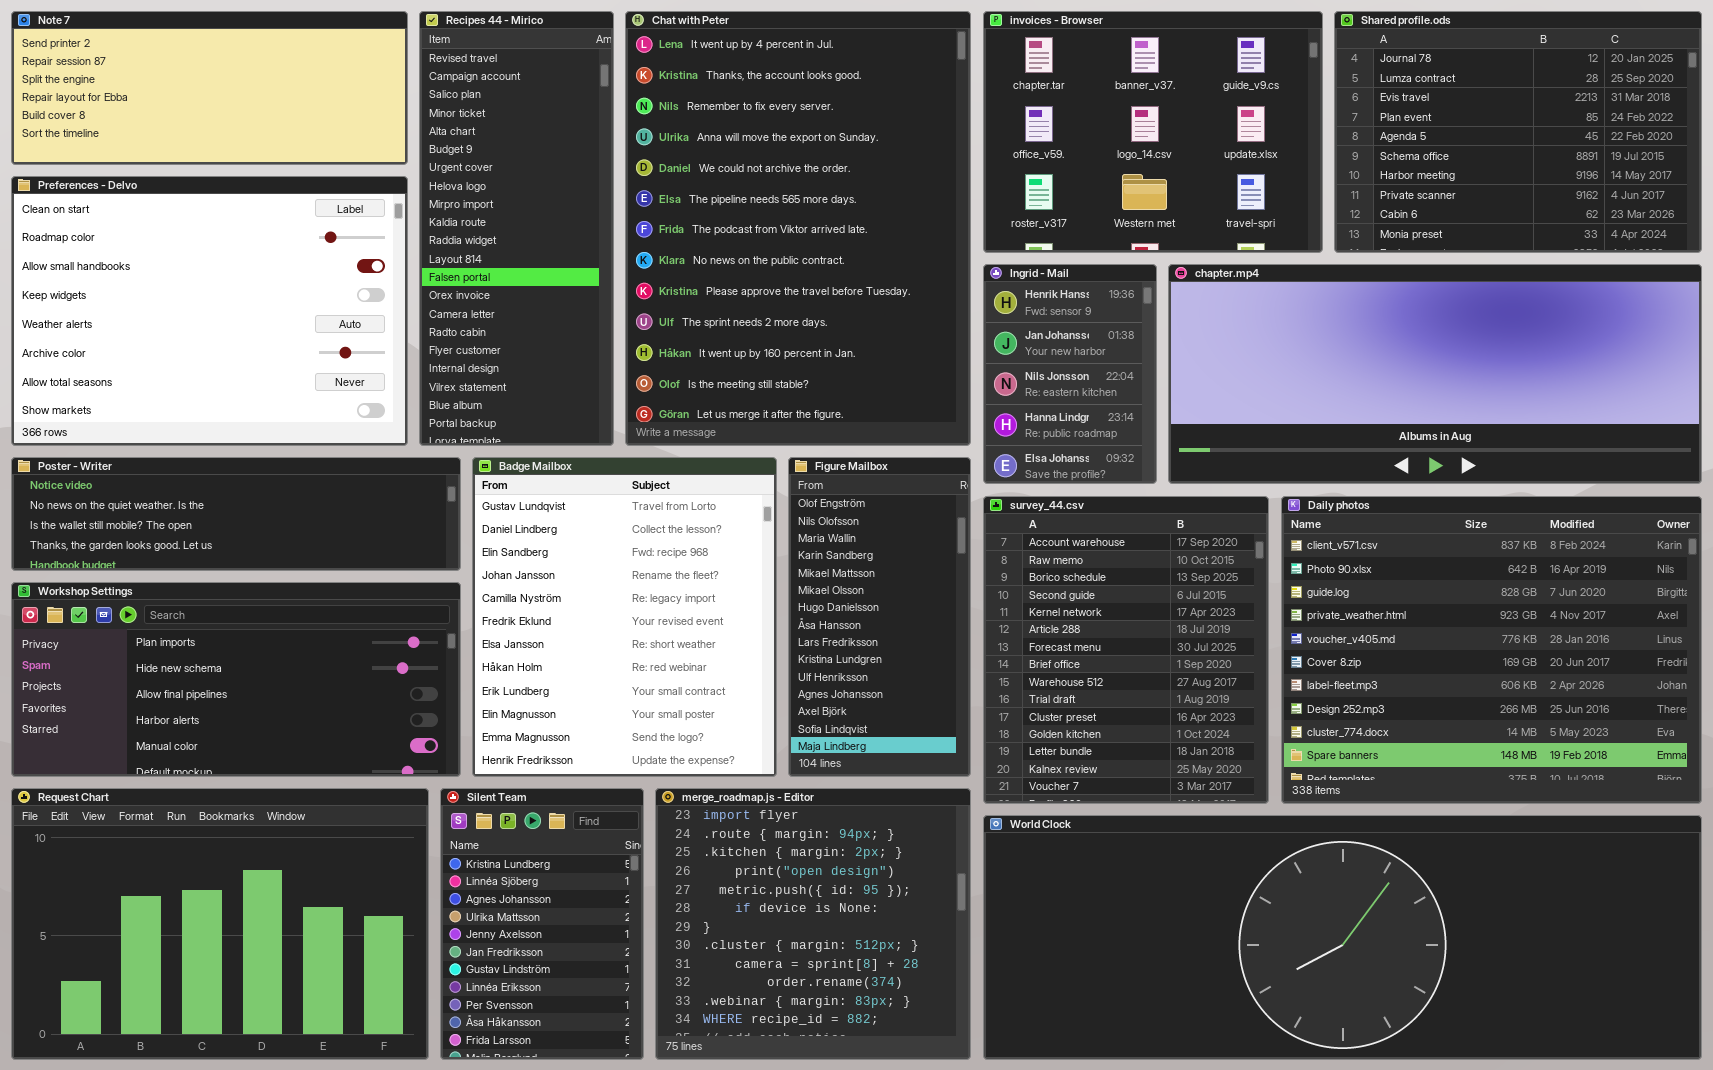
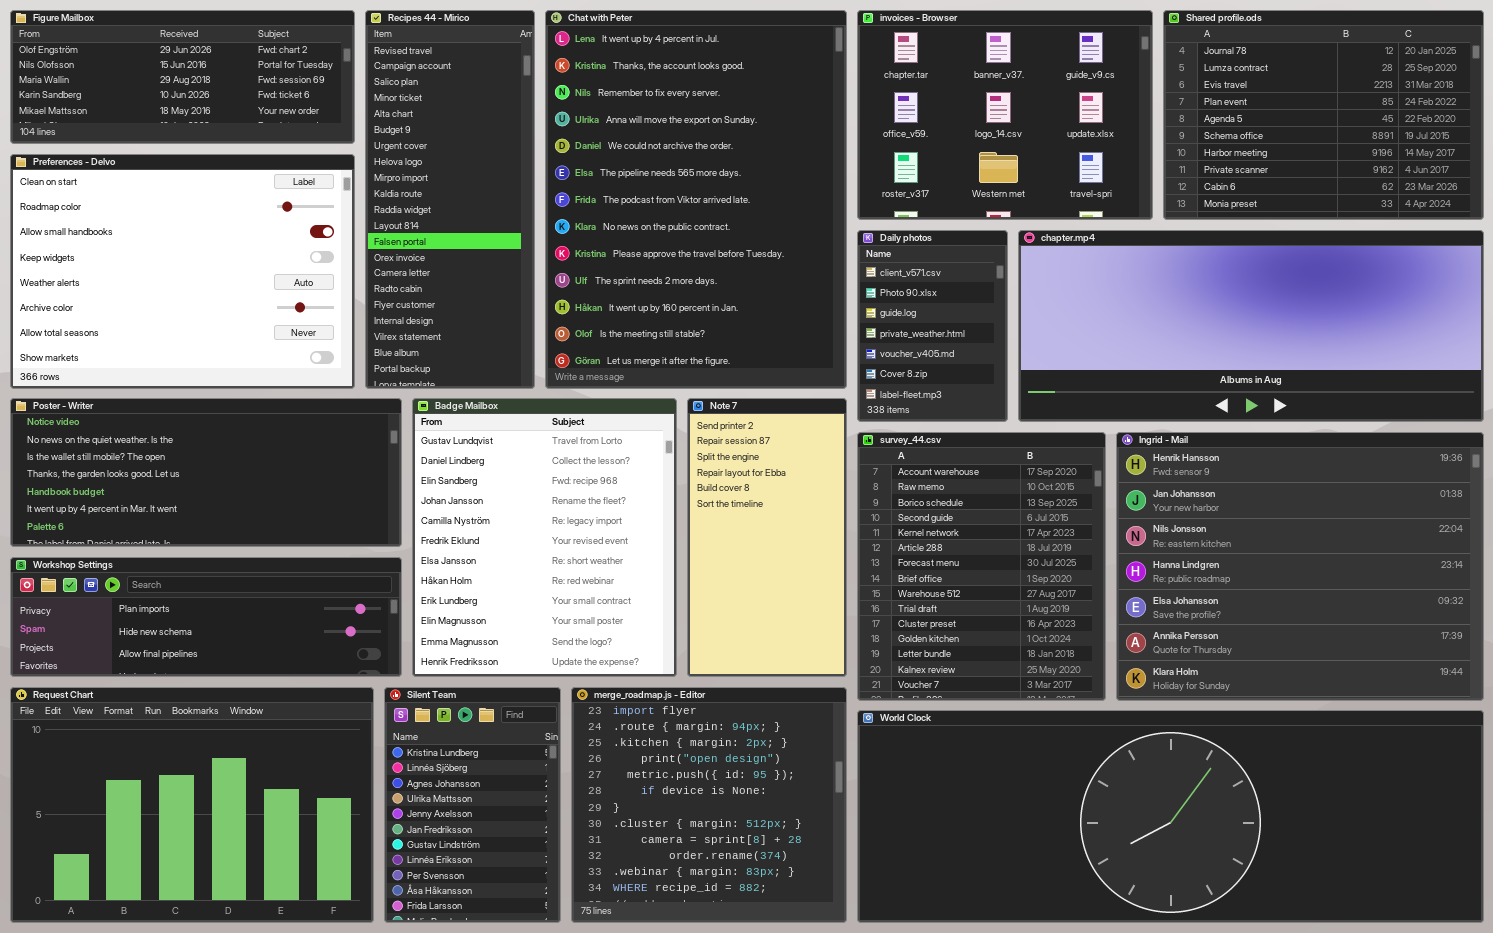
Note 7: [11,11,408,165] -> [687,398,847,677], moved, resized
Ingrid - Mail: [983,264,1157,484] -> [1116,432,1484,701], moved, resized
Poster - Writer: [11,457,461,571] -> [10,398,402,547], resized
Figure Mailbox: [788,457,971,777] -> [10,10,355,144], moved, resized
Daily photos: [1281,496,1702,804] -> [857,230,1008,422], moved, resized
Workshop Settings: [11,582,461,777] -> [10,557,402,677], resized

